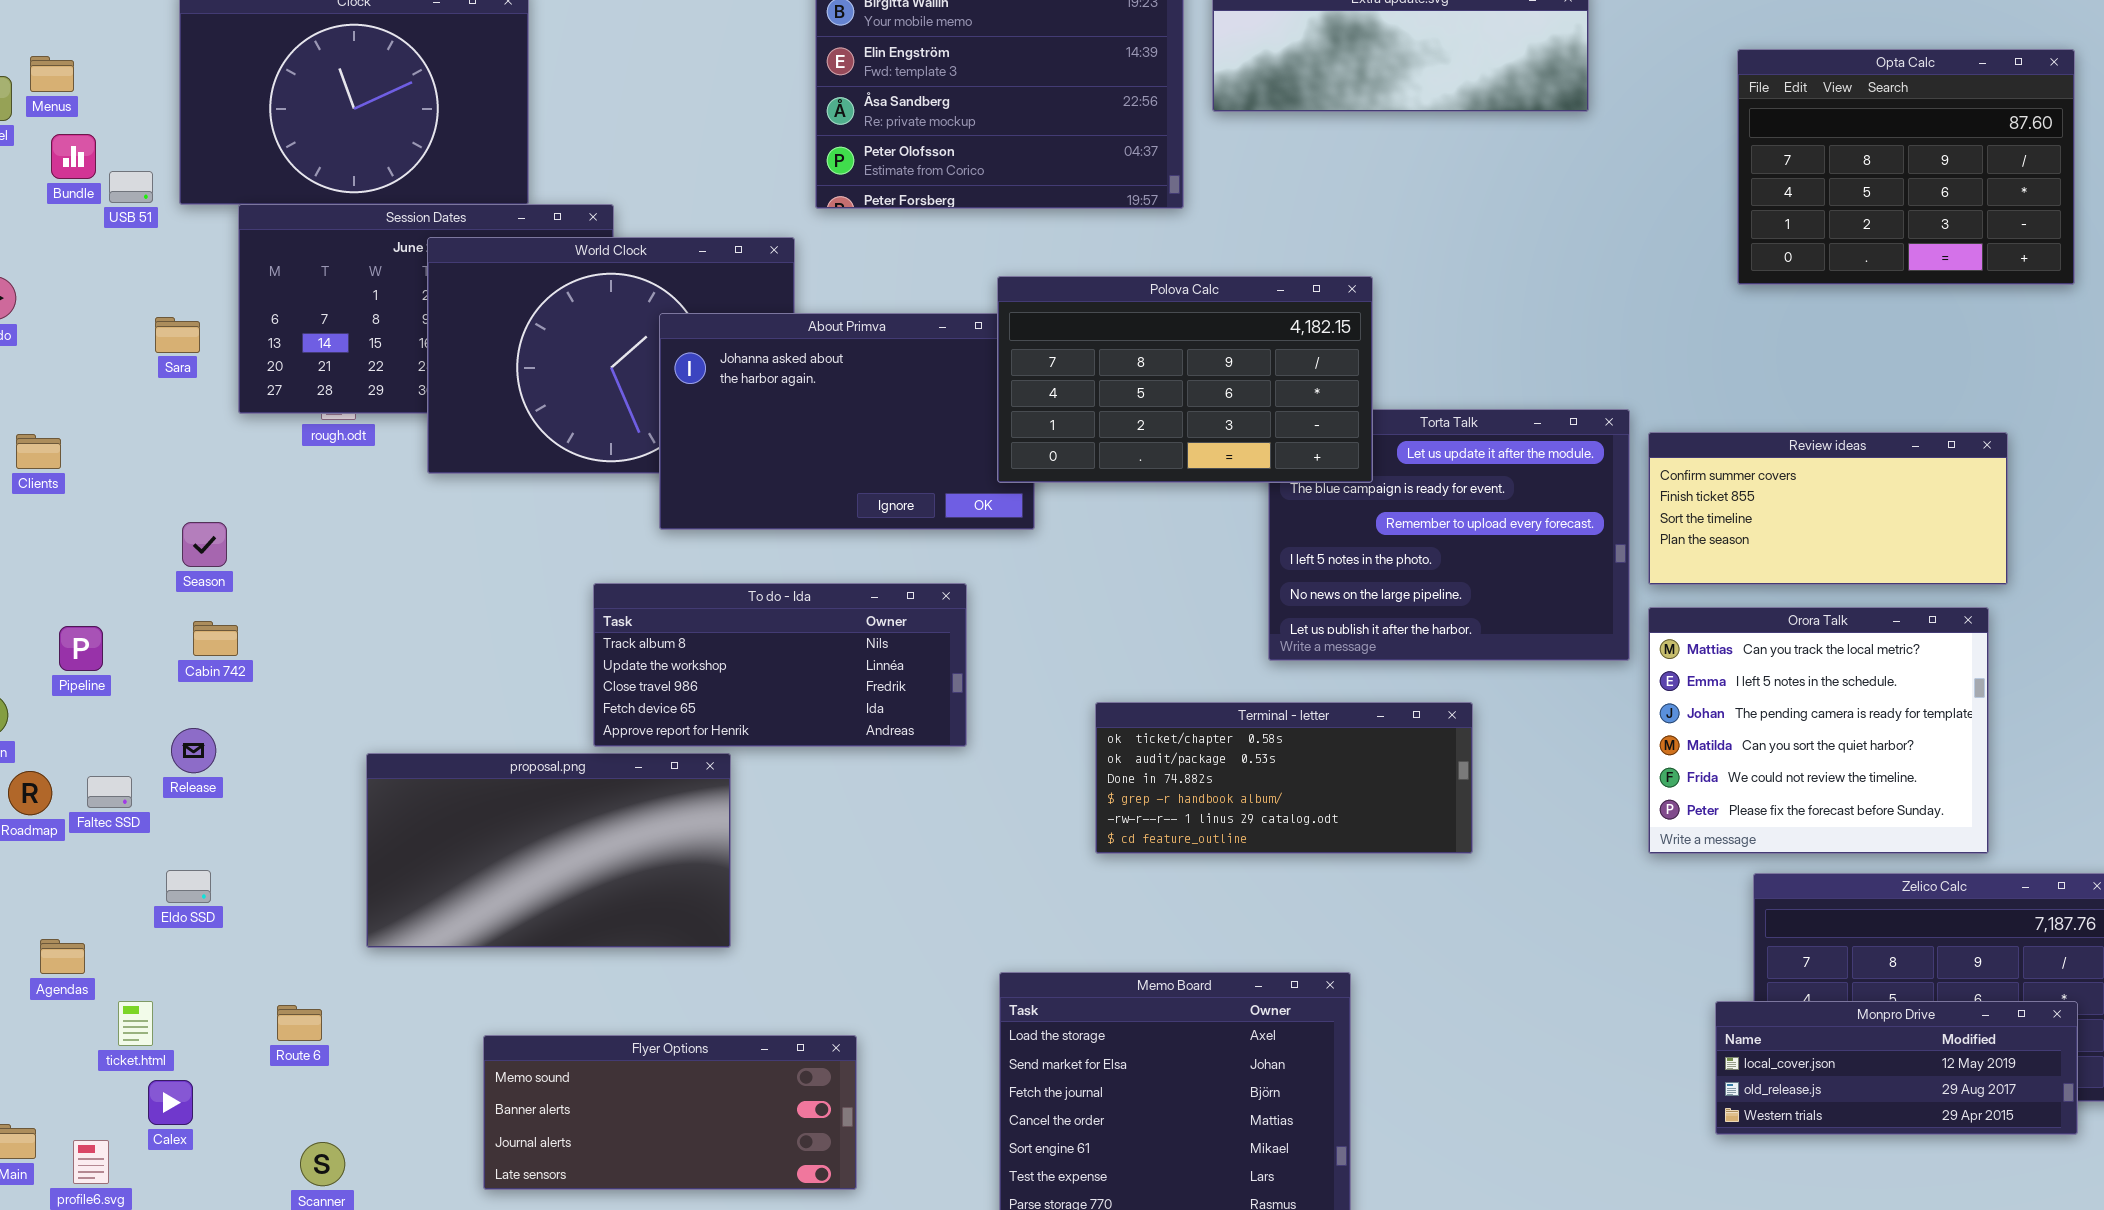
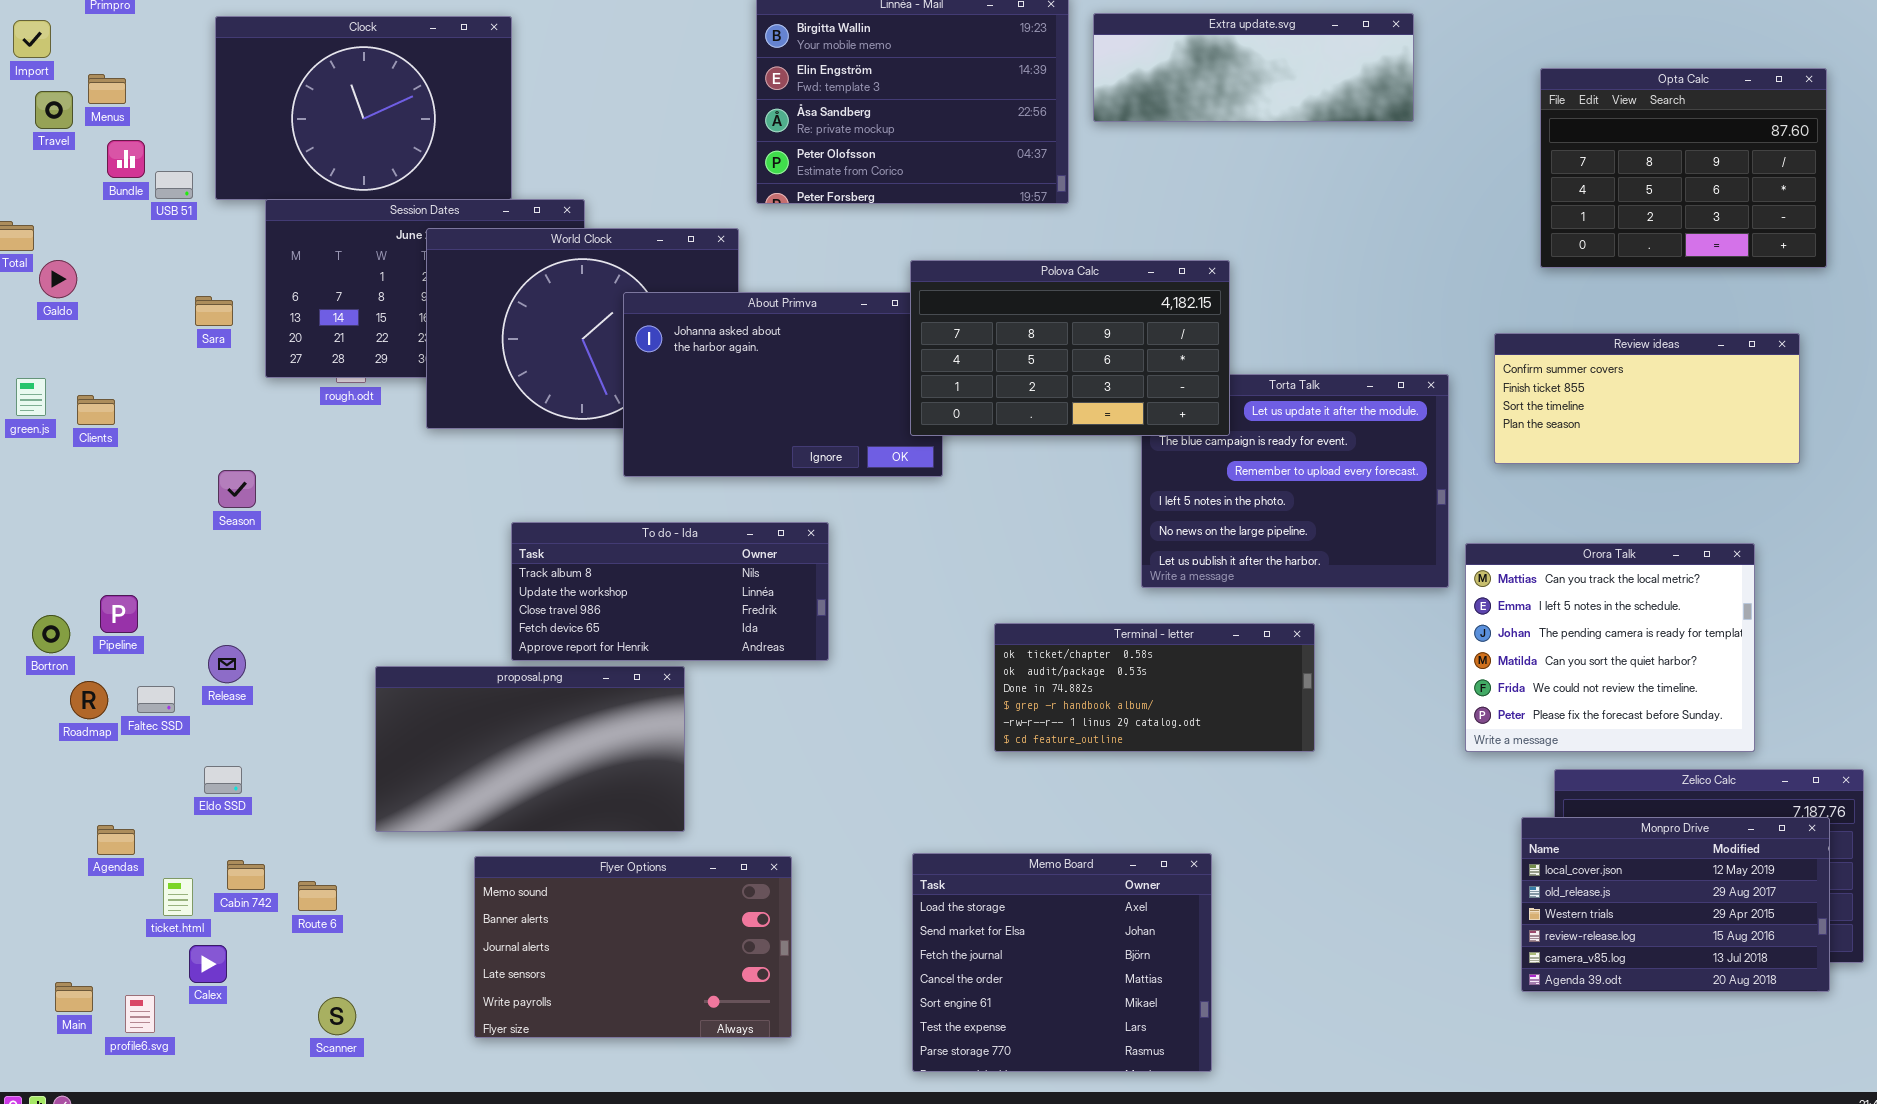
Review ideas: [1648,432,2008,585] -> [1494,333,1800,464], moved
To do - Ida: [593,583,967,747] -> [511,522,829,661], moved
Cabin 742: [193,621,238,656] -> [227,860,265,890], moved
Pipeline: [59,626,103,671] -> [100,595,138,633], moved
Monpro Drive: [1715,1001,2078,1135] -> [1521,817,1830,992], resized
Flyer Options: [483,1035,857,1190] -> [474,856,792,1038], resized

